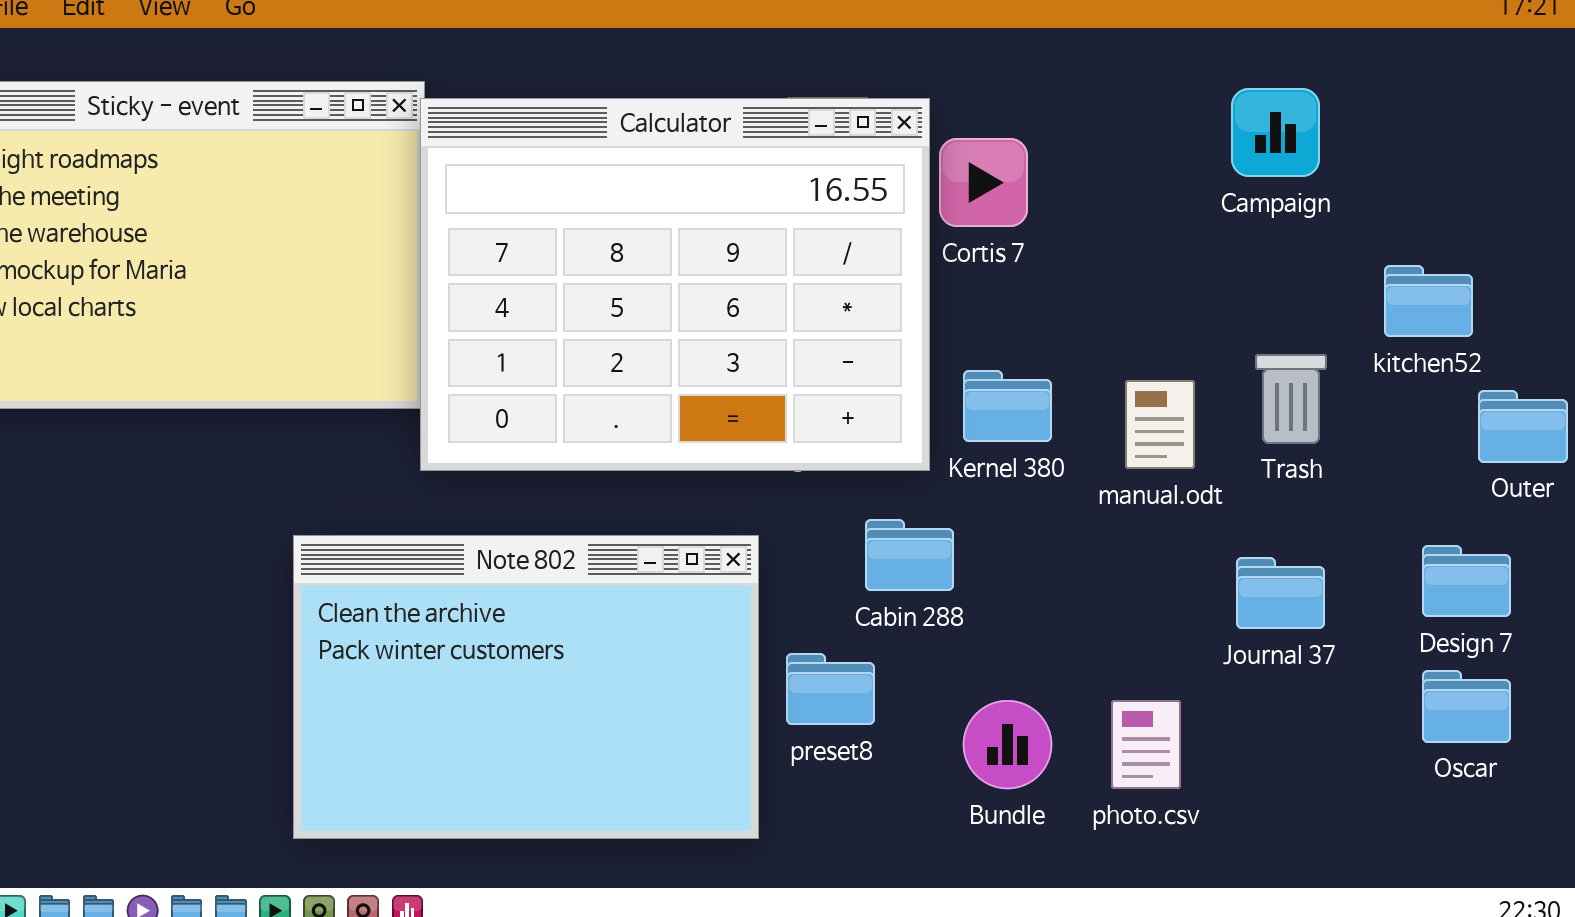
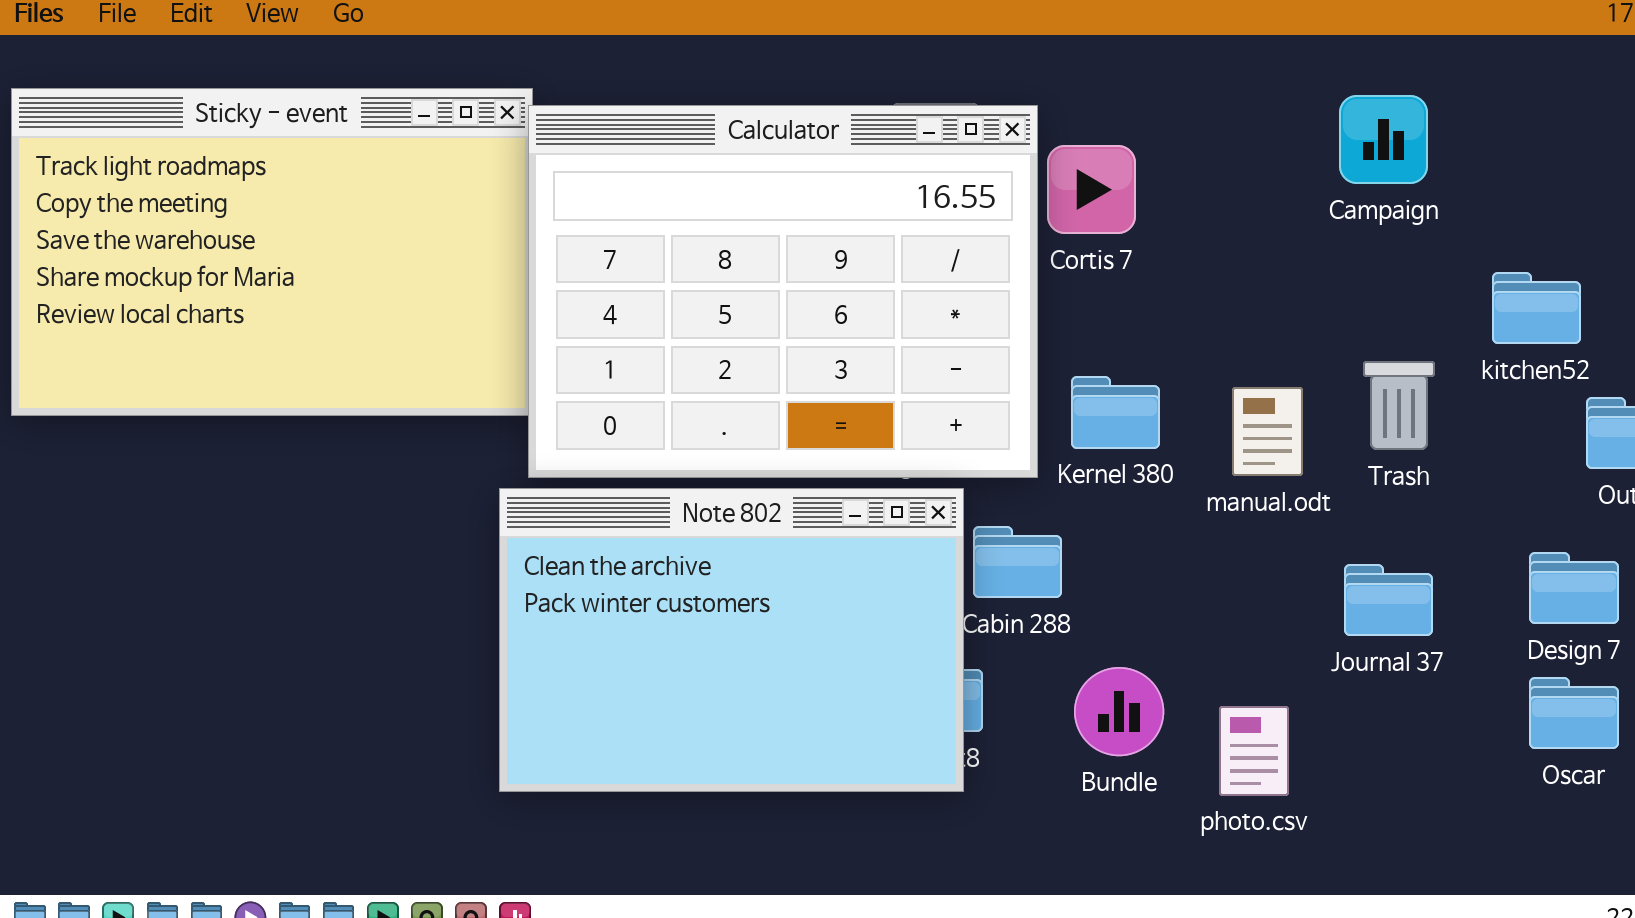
Note 802: [293,535,759,839] -> [499,488,964,792], moved
Bundle: [963,700,1052,789] -> [1074,667,1164,756], moved

